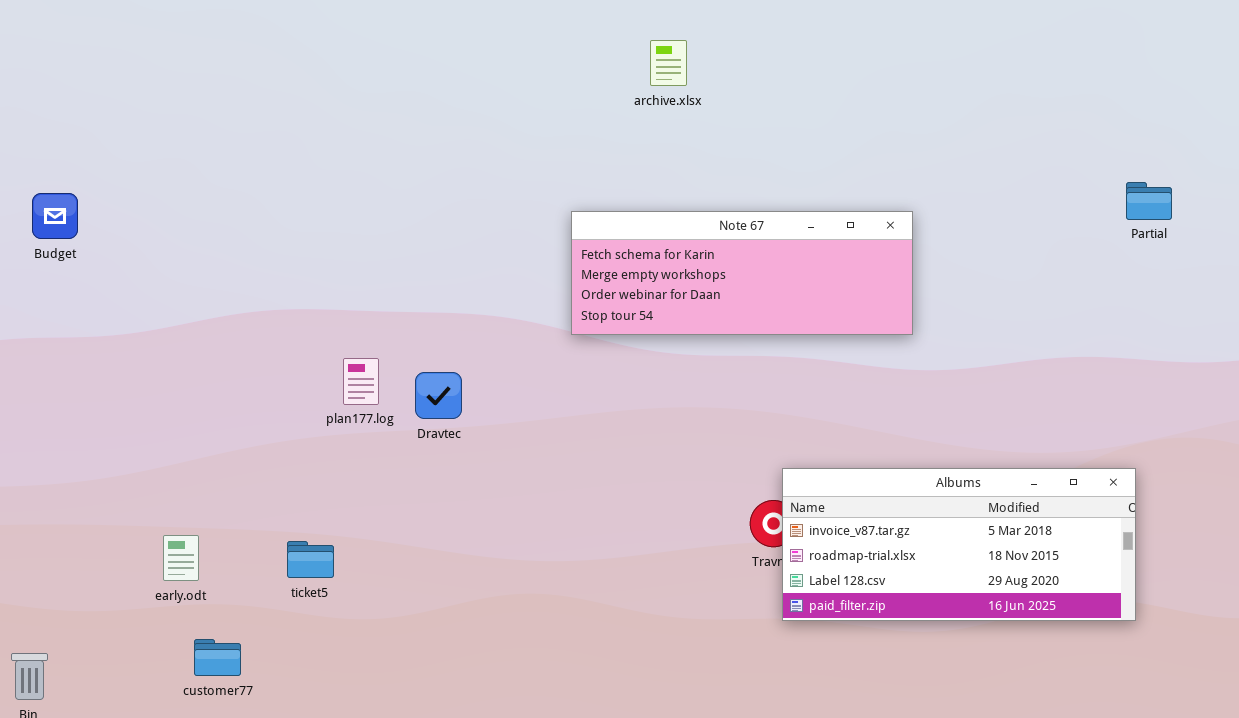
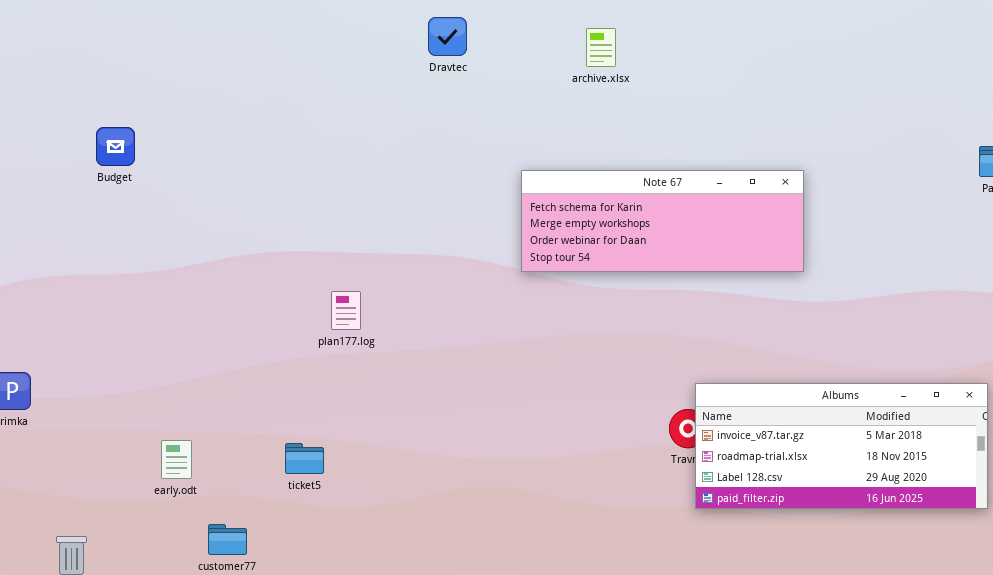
Budget: [32,193,78,239] -> [96,127,135,166], moved
Dravtec: [415,372,462,419] -> [428,17,467,56], moved
early.odt: [163,535,199,581] -> [161,440,192,479], moved

